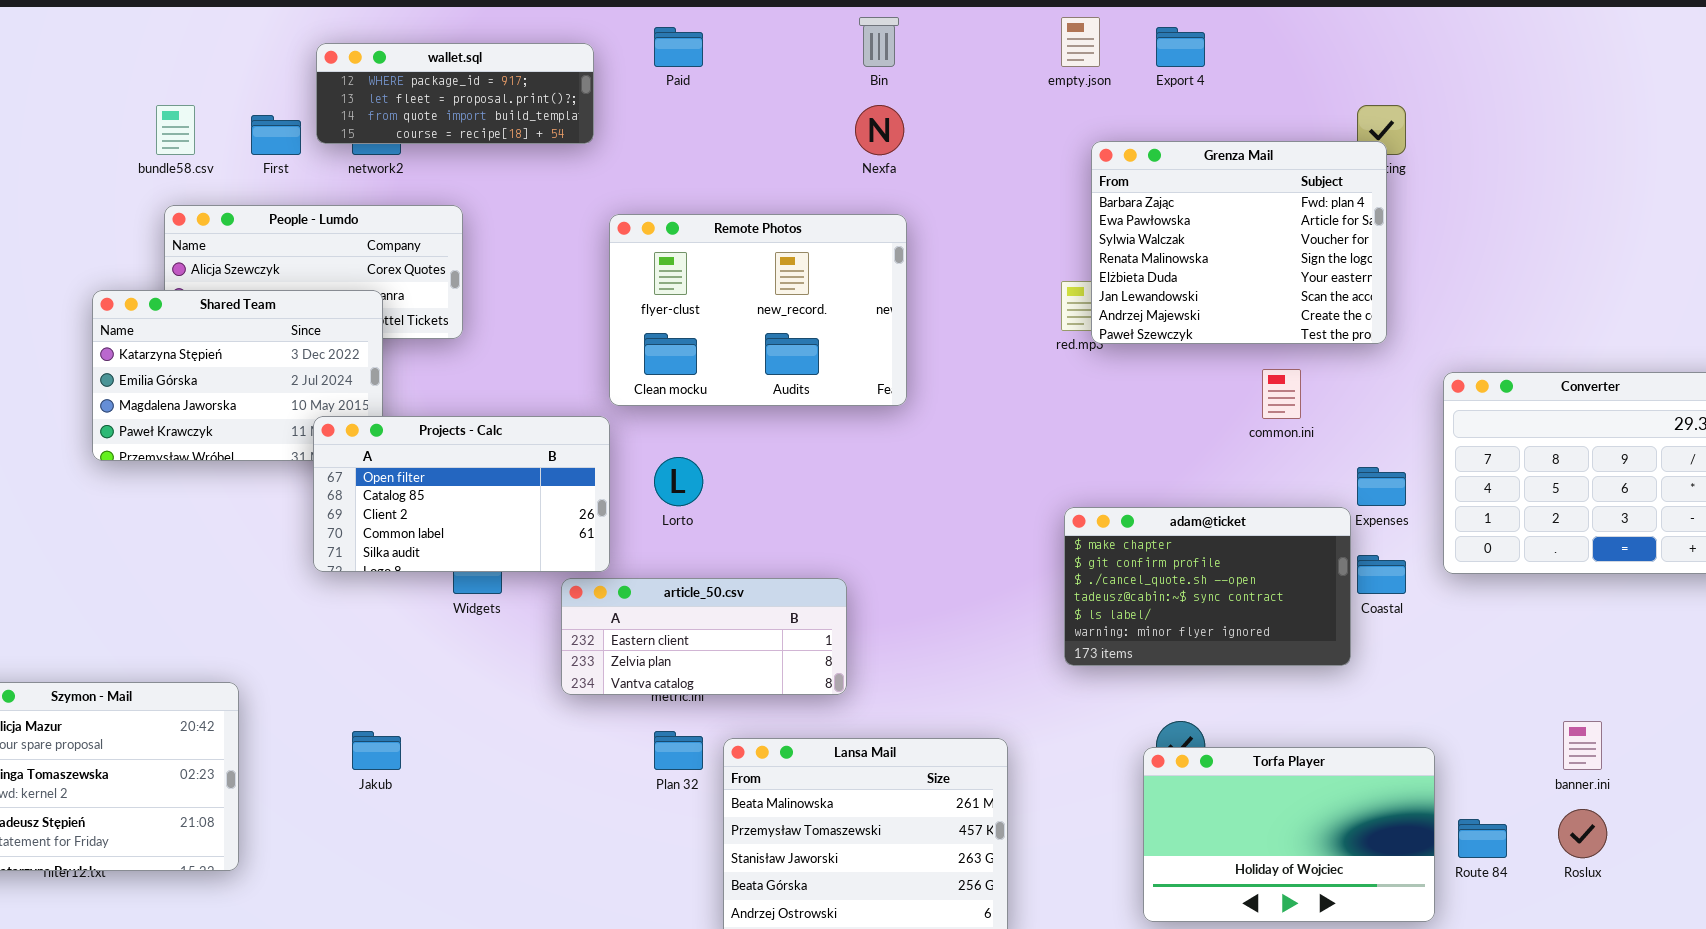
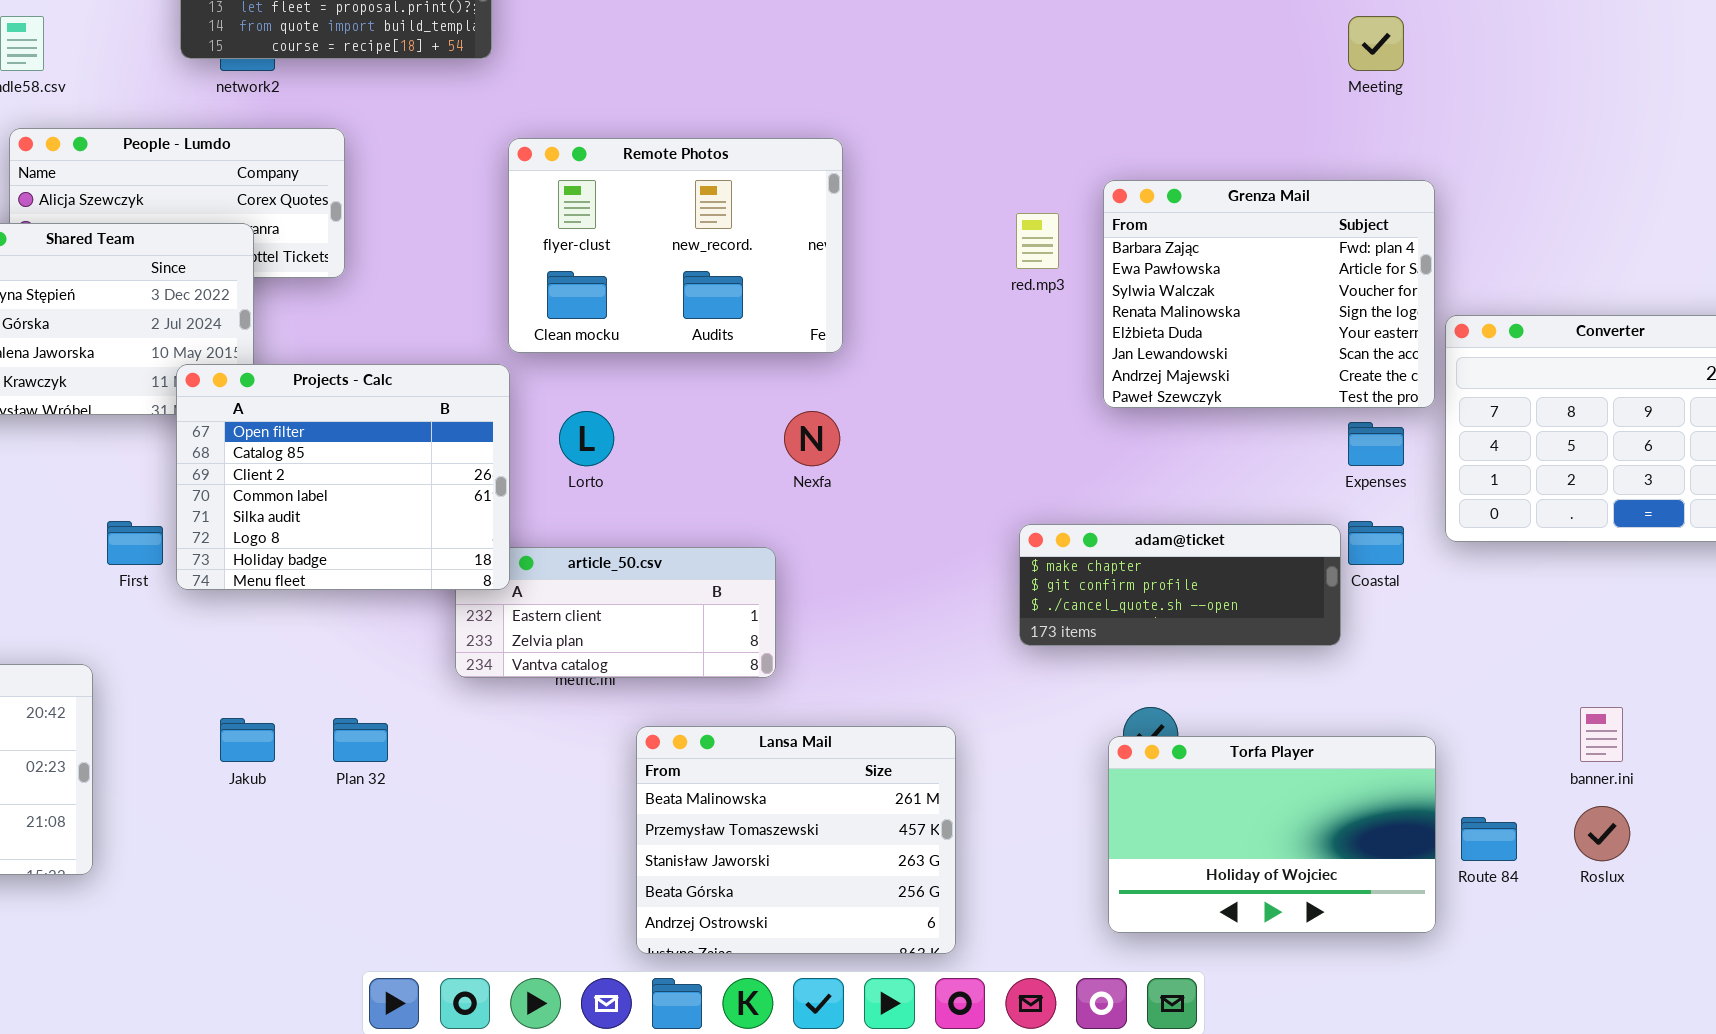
Nexfa: [855,105,904,155] -> [784,411,840,466], moved
First: [251,115,301,155] -> [107,521,163,565], moved
Grenza Mail: [1091,141,1387,344] -> [1103,180,1435,408], moved
Projects - Calc: [313,416,610,572] -> [176,364,510,590], resized
adam@ticket: [1064,507,1351,666] -> [1019,524,1341,646], resized
Plan 32: [654,731,703,770] -> [333,718,388,762], moved

